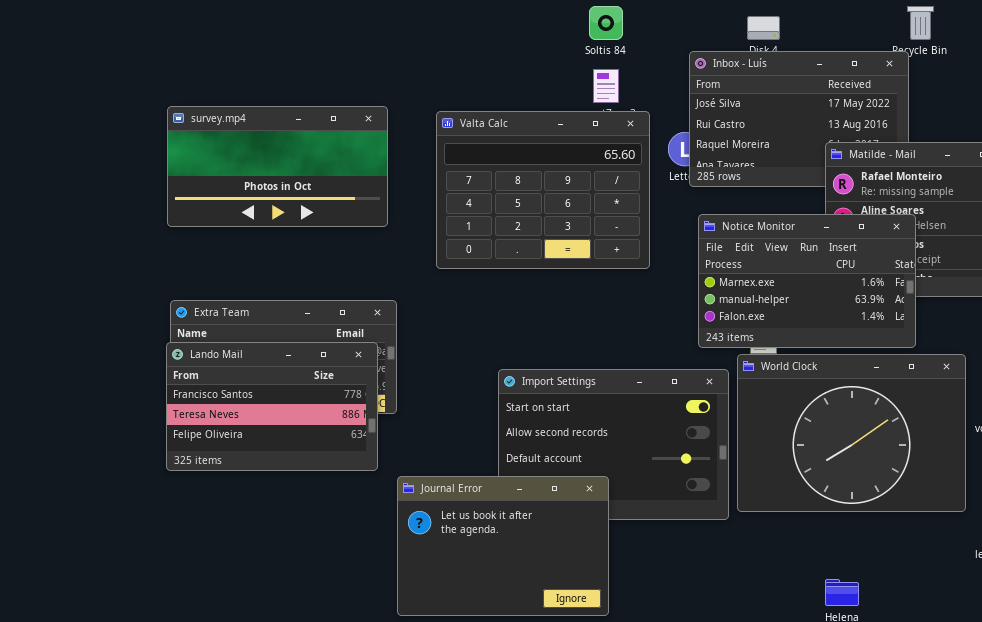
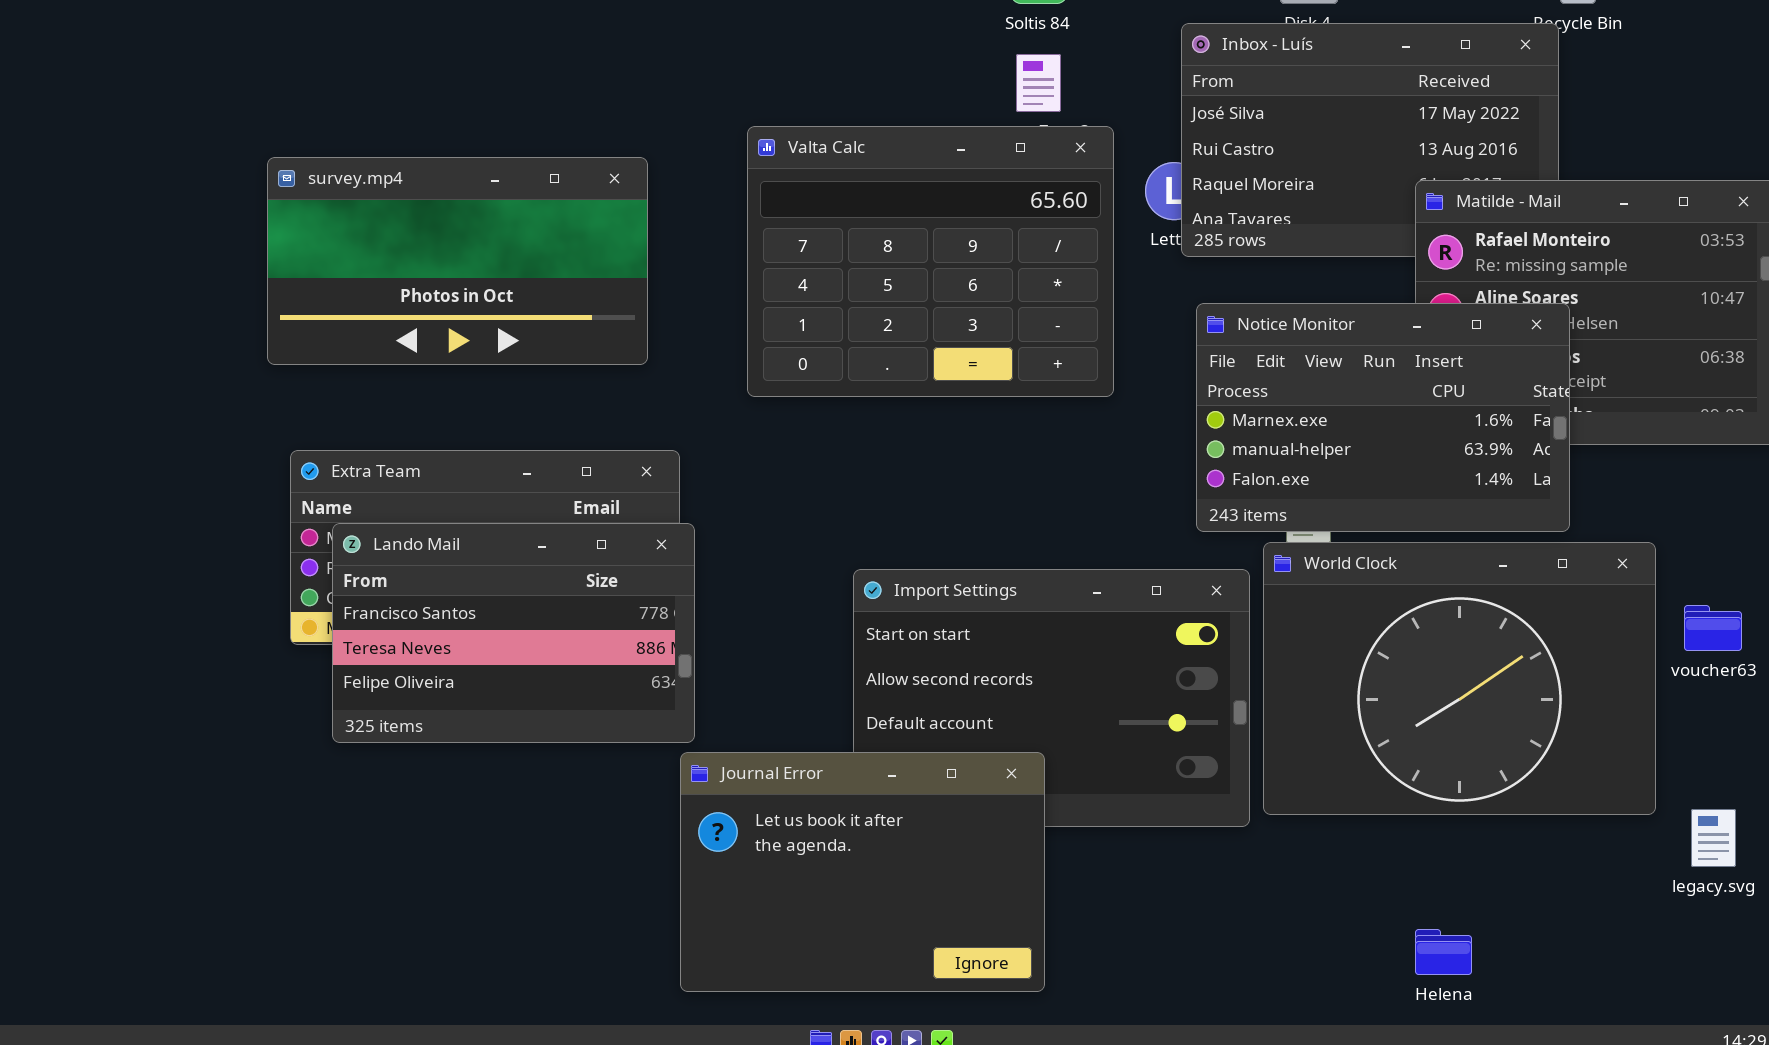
survey.mp4: [167,106,388,227] -> [267,157,648,365], moved
Lando Mail: [166,342,378,471] -> [332,523,695,743], moved

